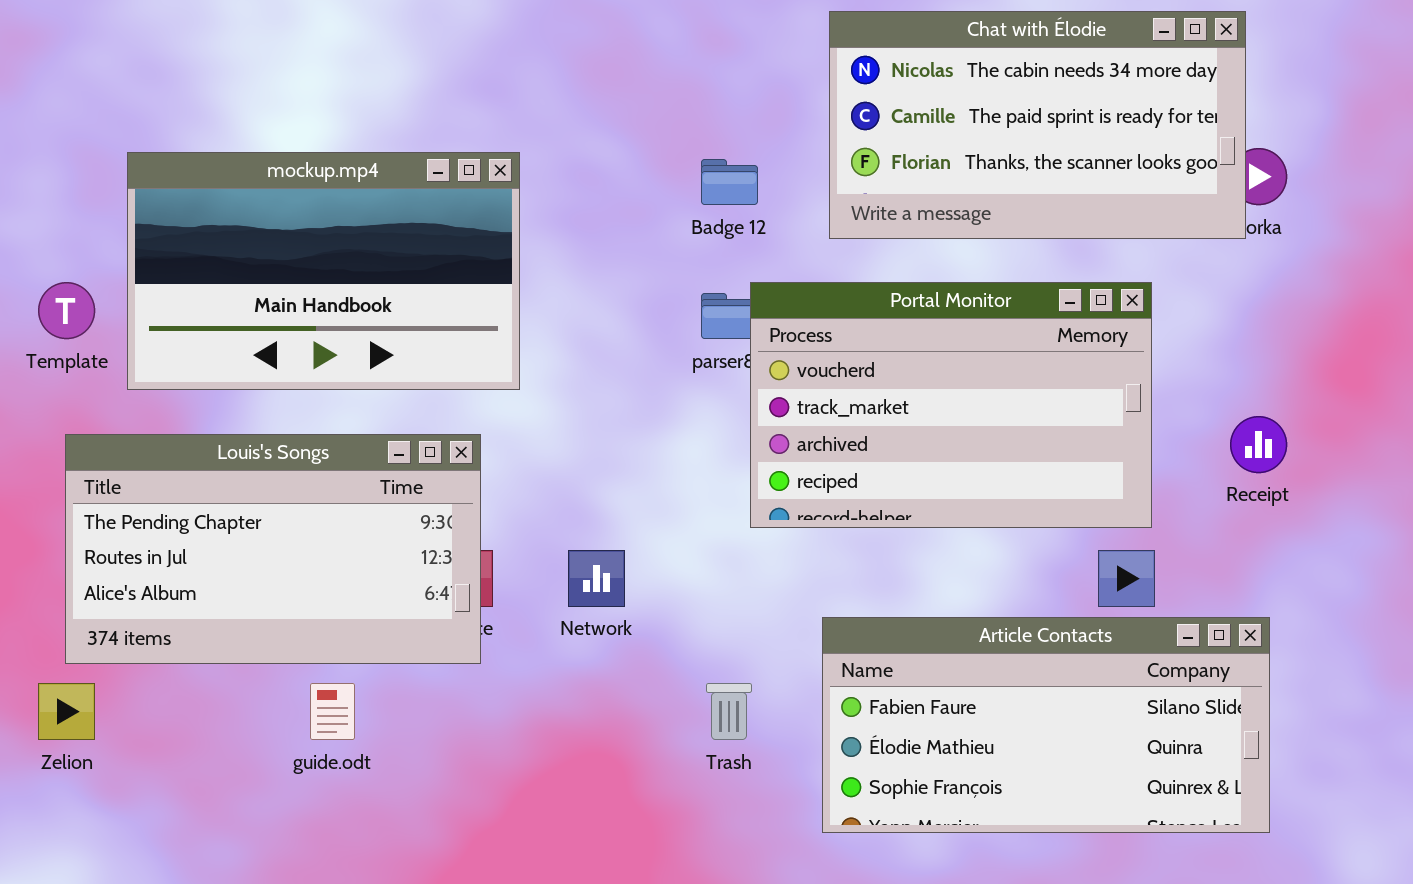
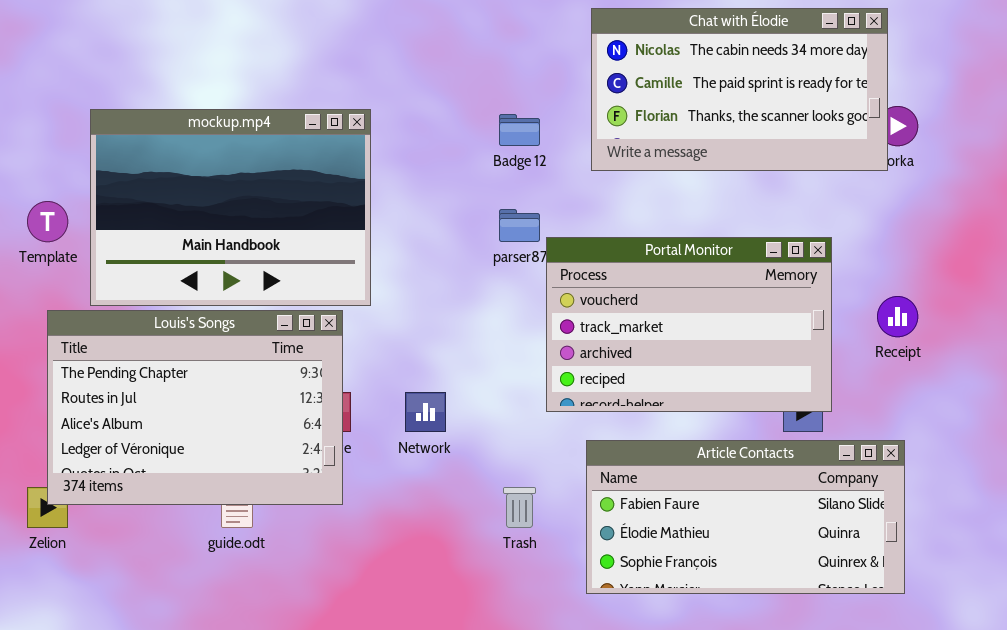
mockup.mp4: [127,152,520,390] -> [90,109,371,306], resized
Portal Monitor: [750,282,1152,528] -> [546,237,832,412], moved
Louis's Songs: [65,434,481,664] -> [47,310,343,505], resized

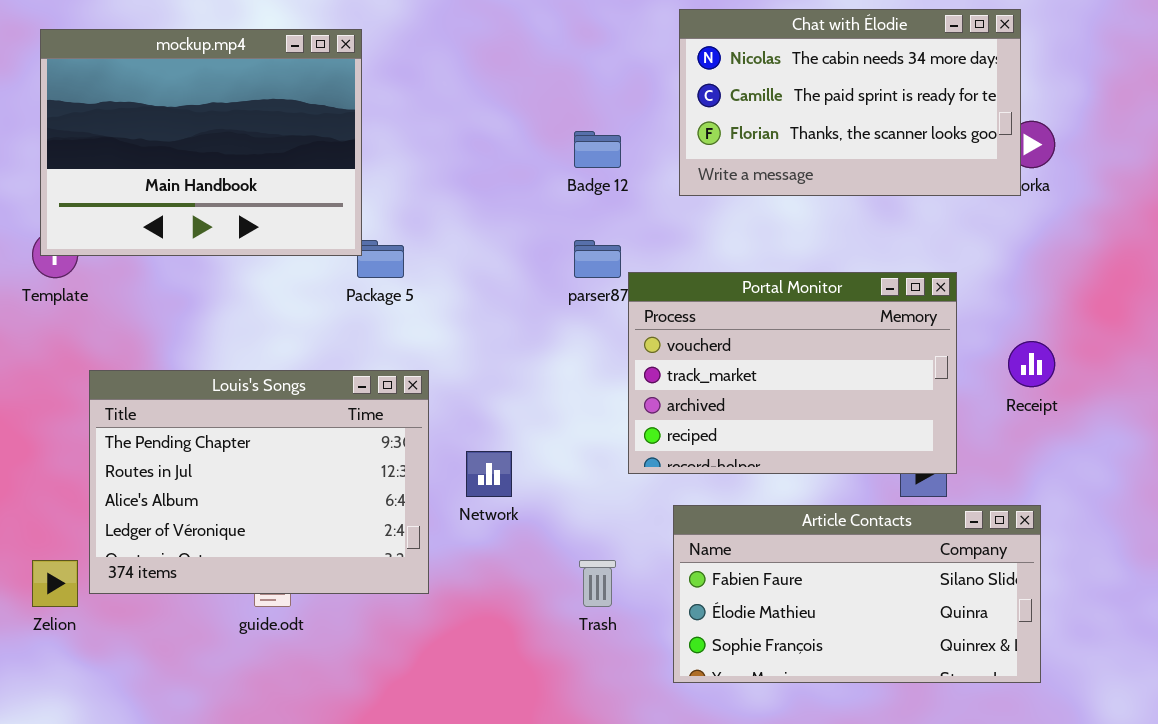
mockup.mp4: [90,109,371,306] -> [40,29,362,256], moved
Louis's Songs: [47,310,343,505] -> [89,370,429,594], moved

